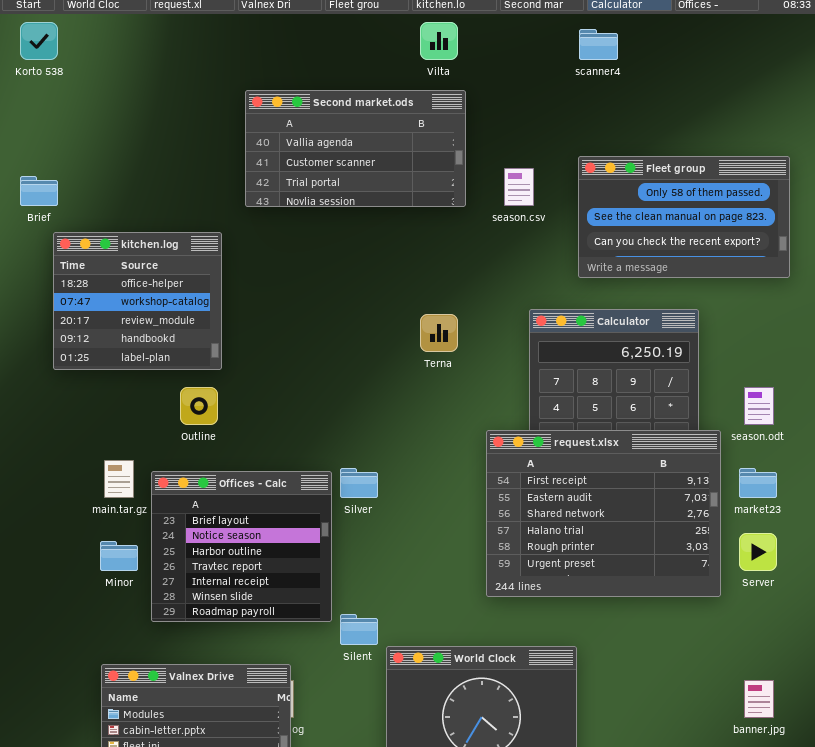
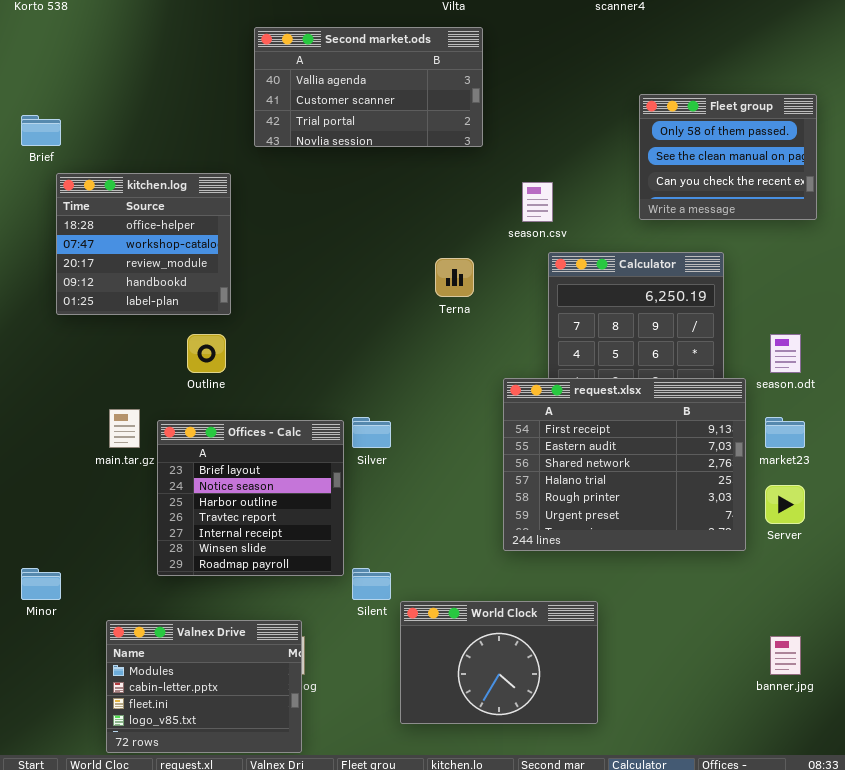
Fleet group: [578,156,790,278] -> [639,94,817,220], resized
season.csv: [504,168,534,206] -> [522,182,553,222], moved
Minor: [100,541,138,571] -> [21,568,61,600], moved

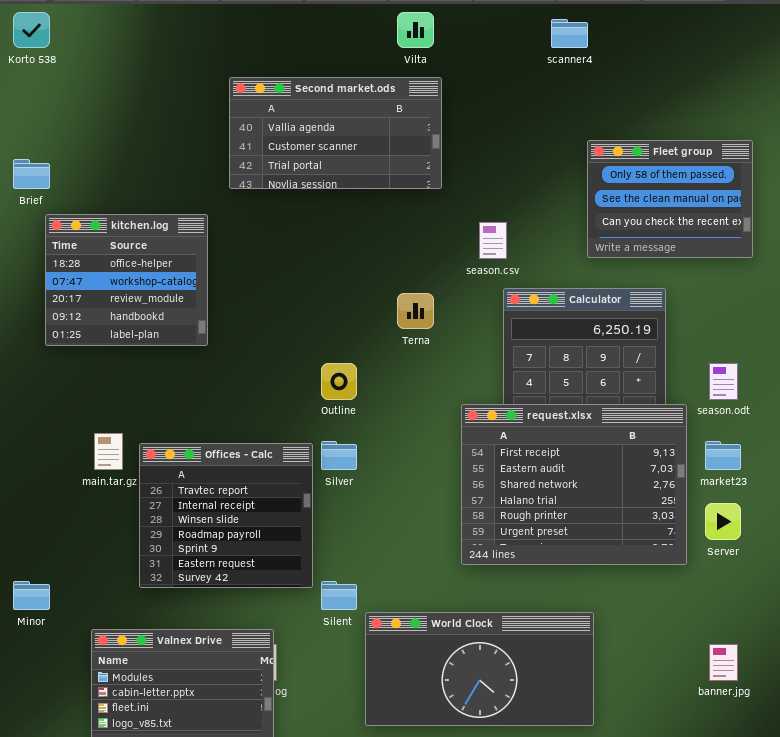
Outline: [187,334,226,373] -> [321,363,357,400], moved
Offices - Calc: [157,420,344,576] -> [139,443,313,588], scrolled down 3 rows
World Clock: [400,601,598,724] -> [365,612,594,726], resized

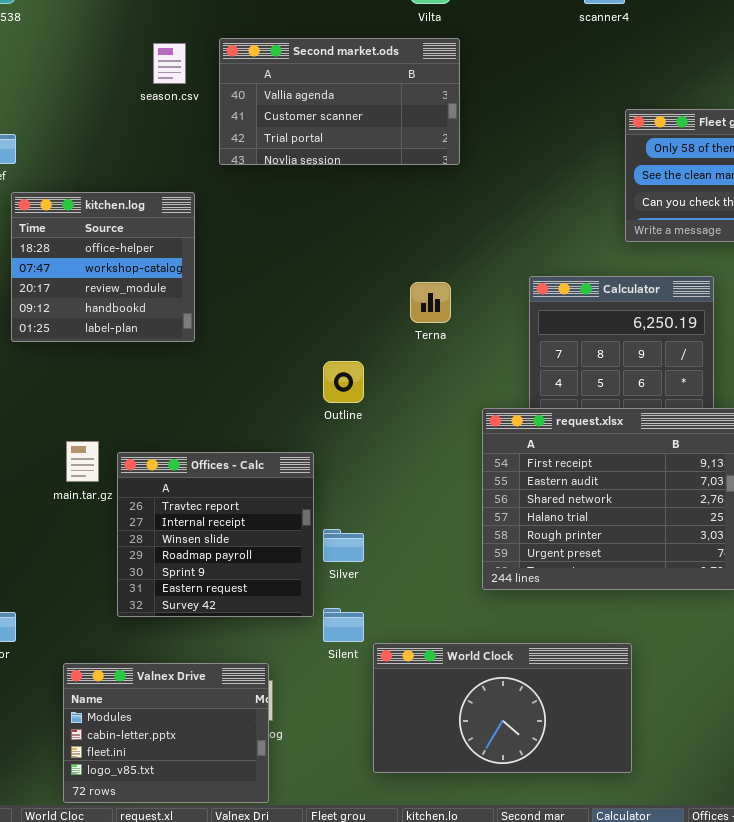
season.csv: [479,222,507,259] -> [153,43,186,84], moved
Silver: [321,441,357,470] -> [323,529,364,562], moved

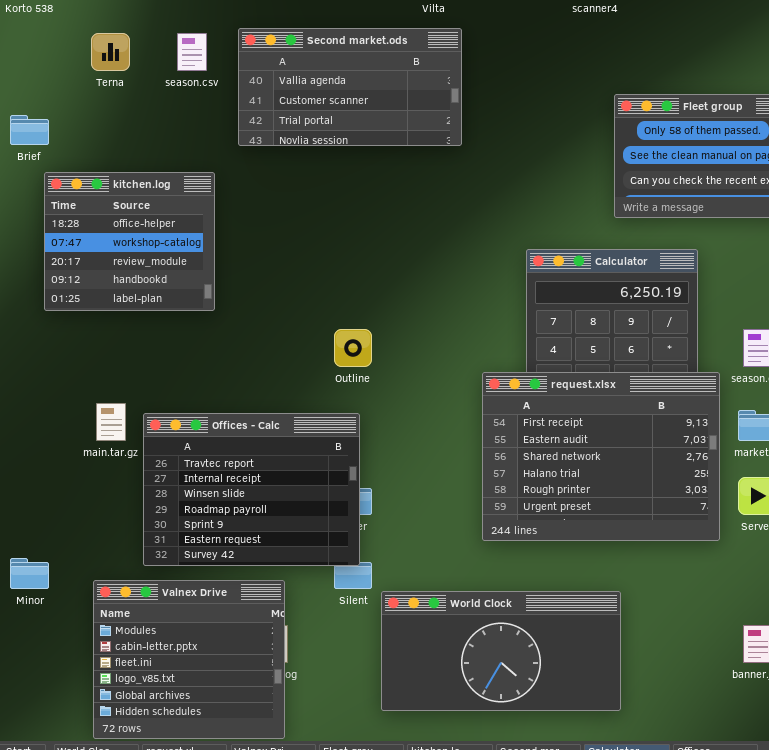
Terna: [410,282,451,323] -> [91,33,130,71], moved
Offices - Calc: [117,452,314,617] -> [143,413,360,566], resized
Valnex Drive: [63,663,269,803] -> [93,580,285,739], resized

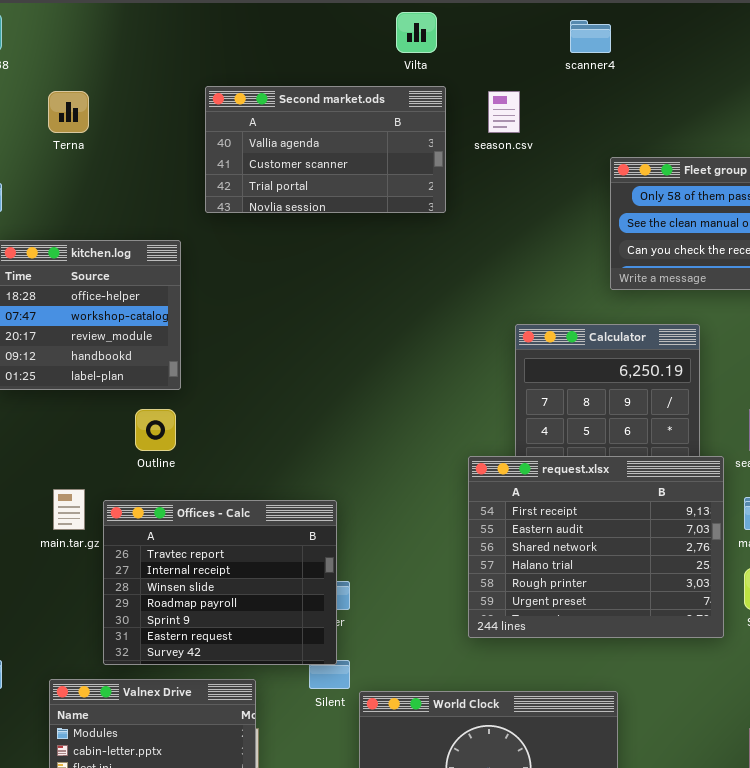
season.csv: [177,33,207,71] -> [488,91,520,133], moved
Outline: [334,329,372,367] -> [135,409,176,451], moved

